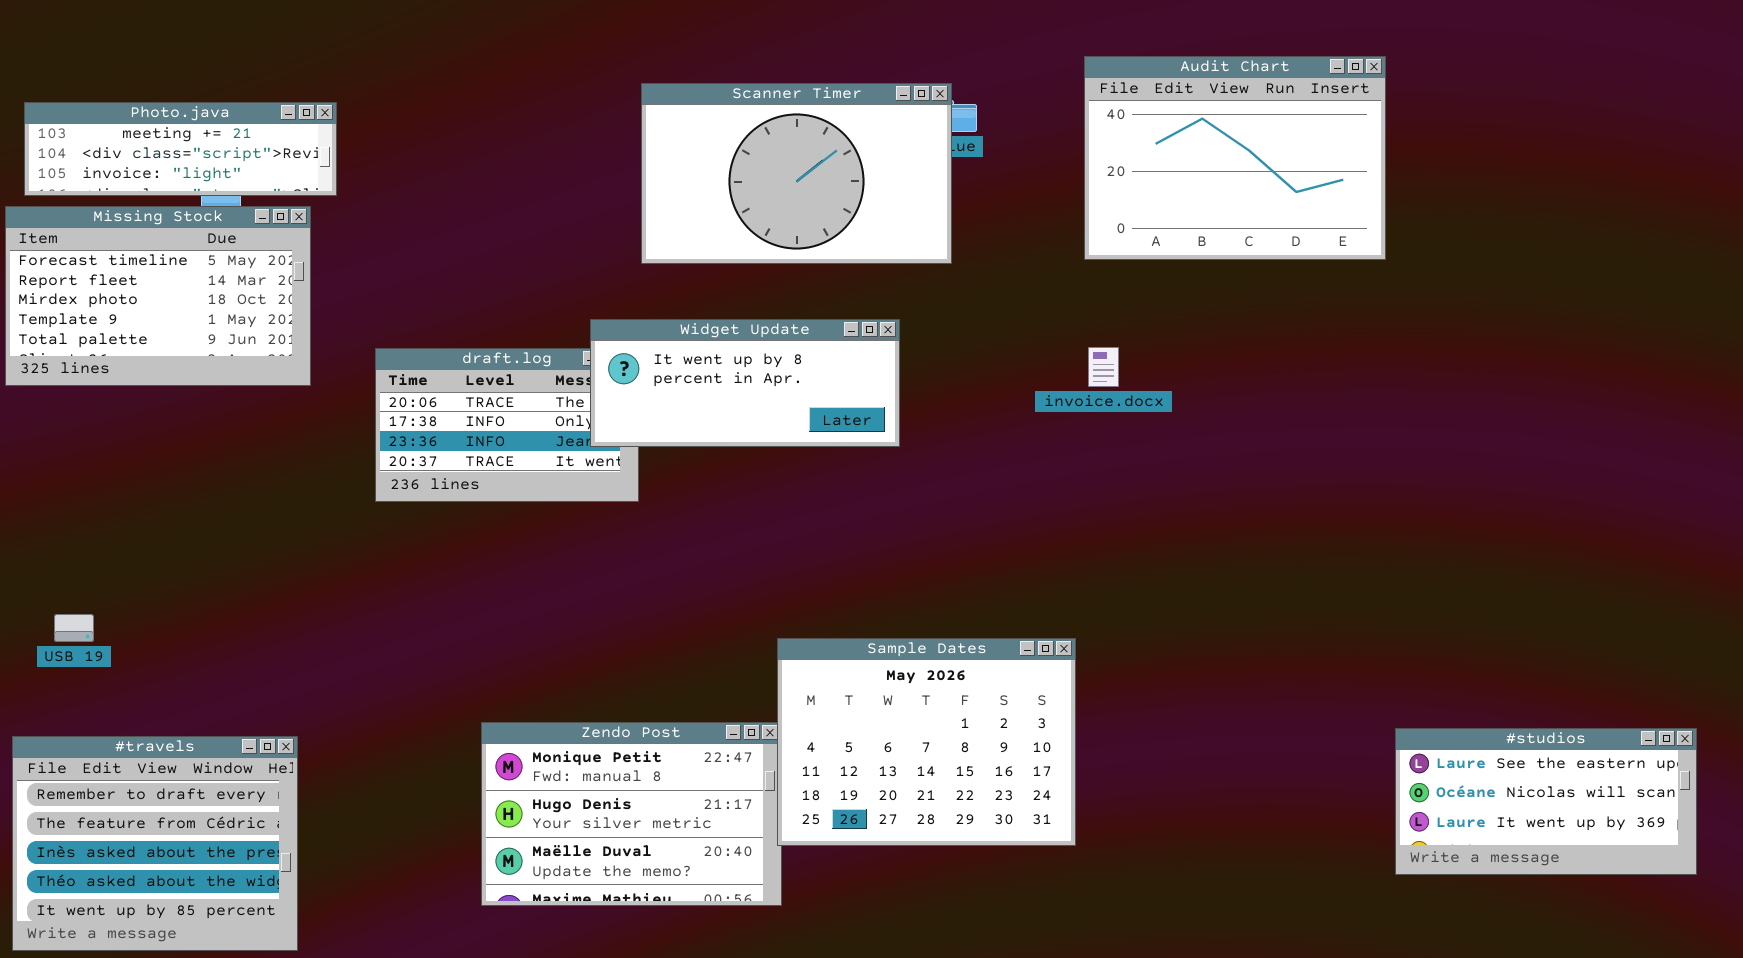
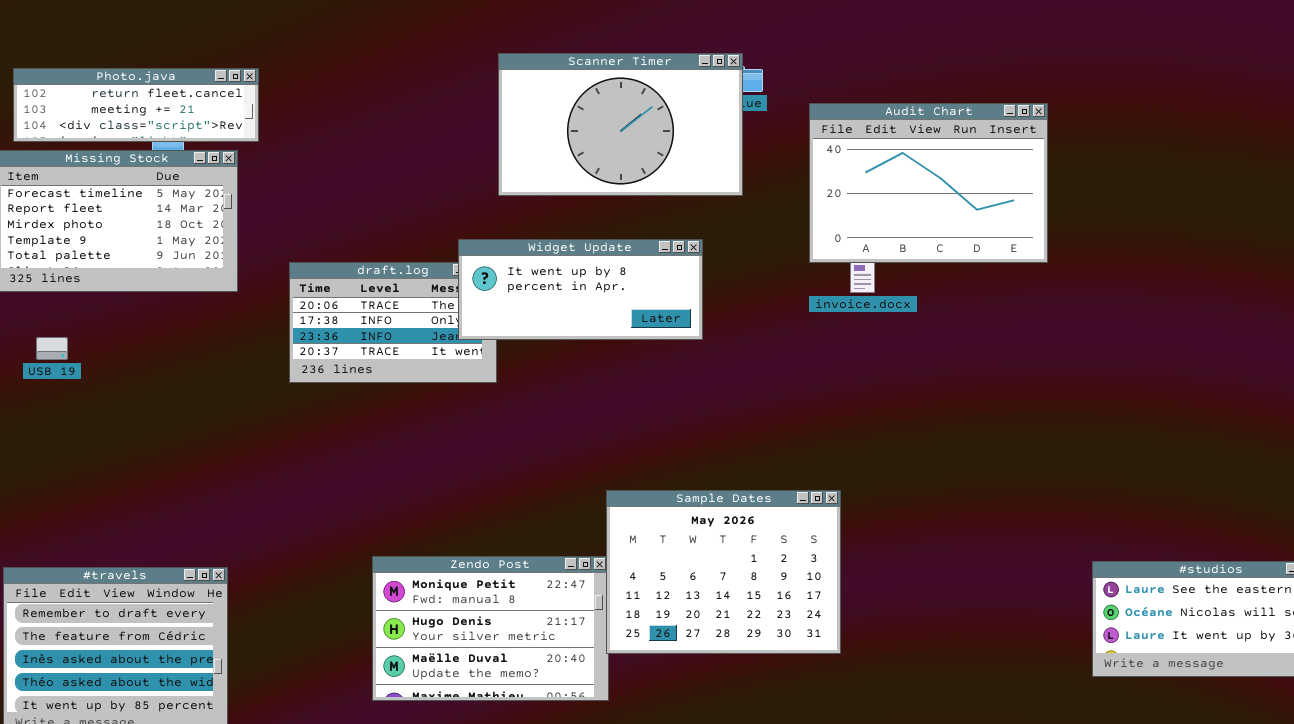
Audit Chart: [1084,56,1386,260] -> [809,103,1048,263], moved
Photo.java: [24,102,337,196] -> [13,68,259,142], scrolled up 1 row
USB 19: [54,614,94,642] -> [36,337,68,360], moved

